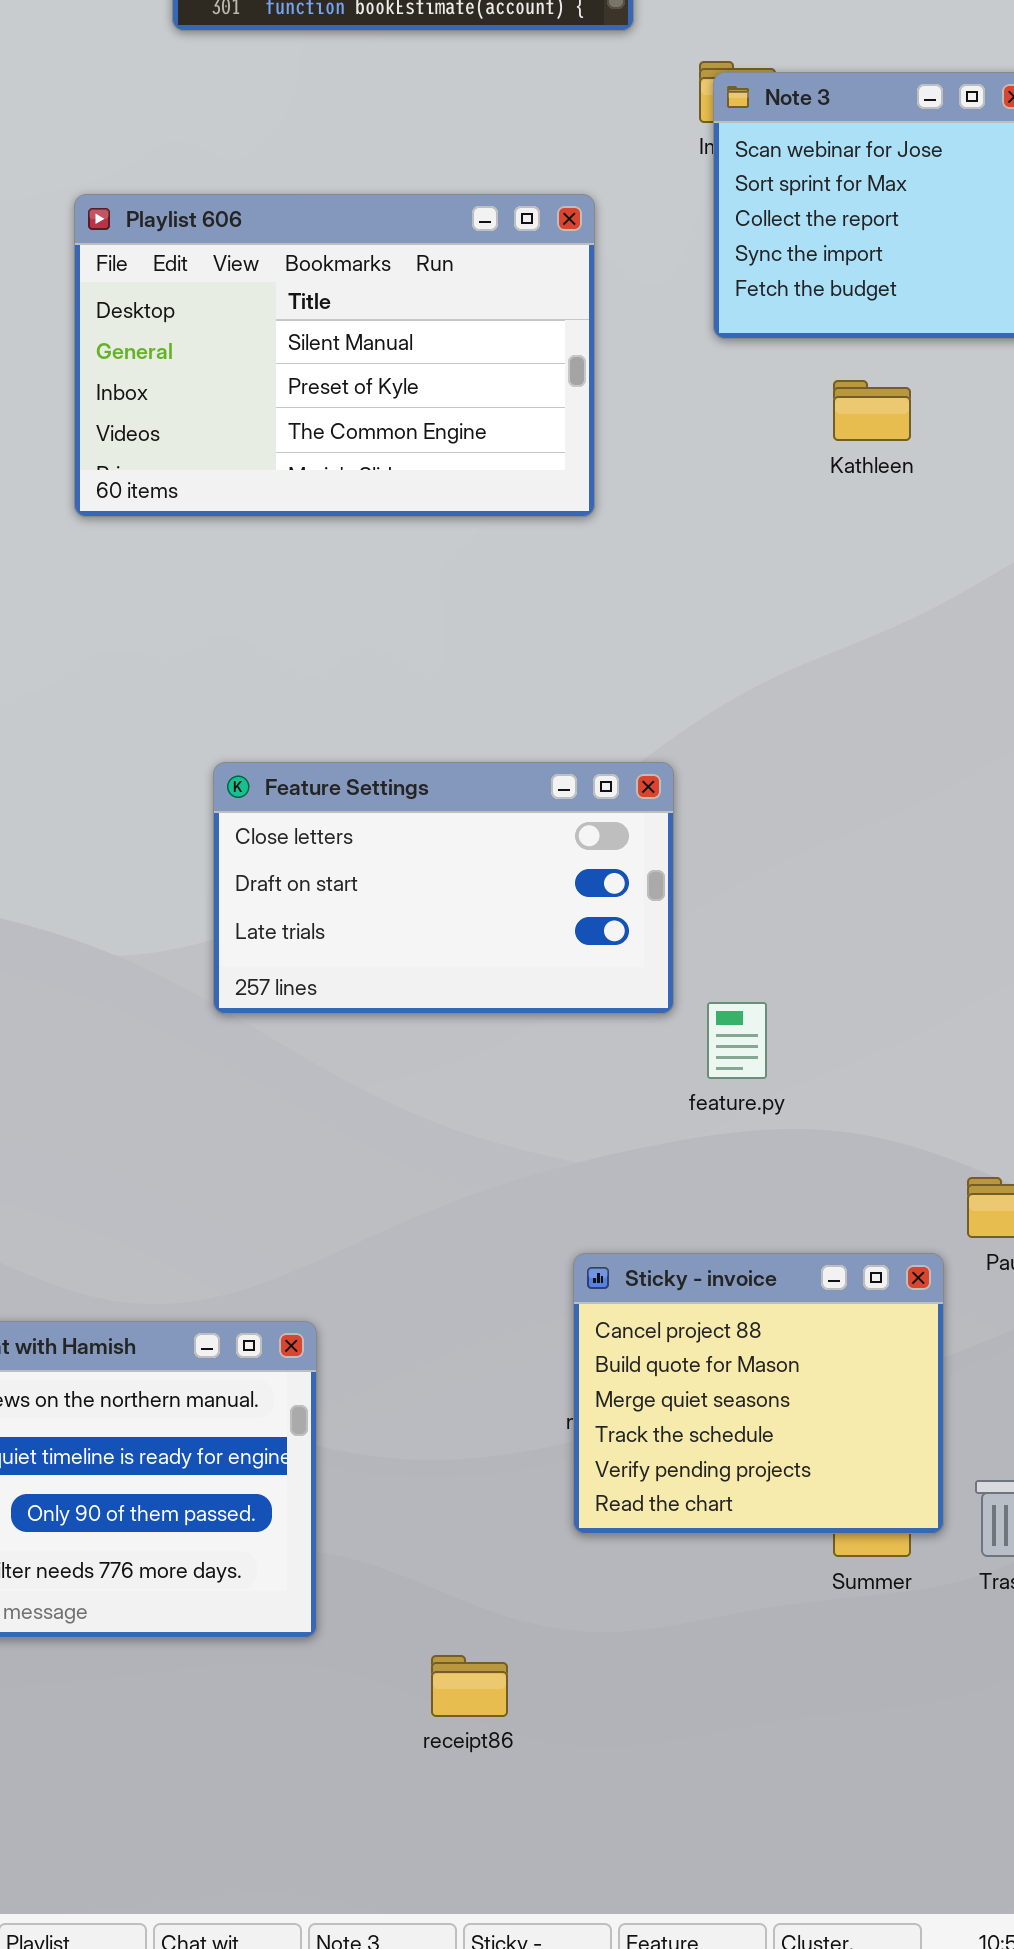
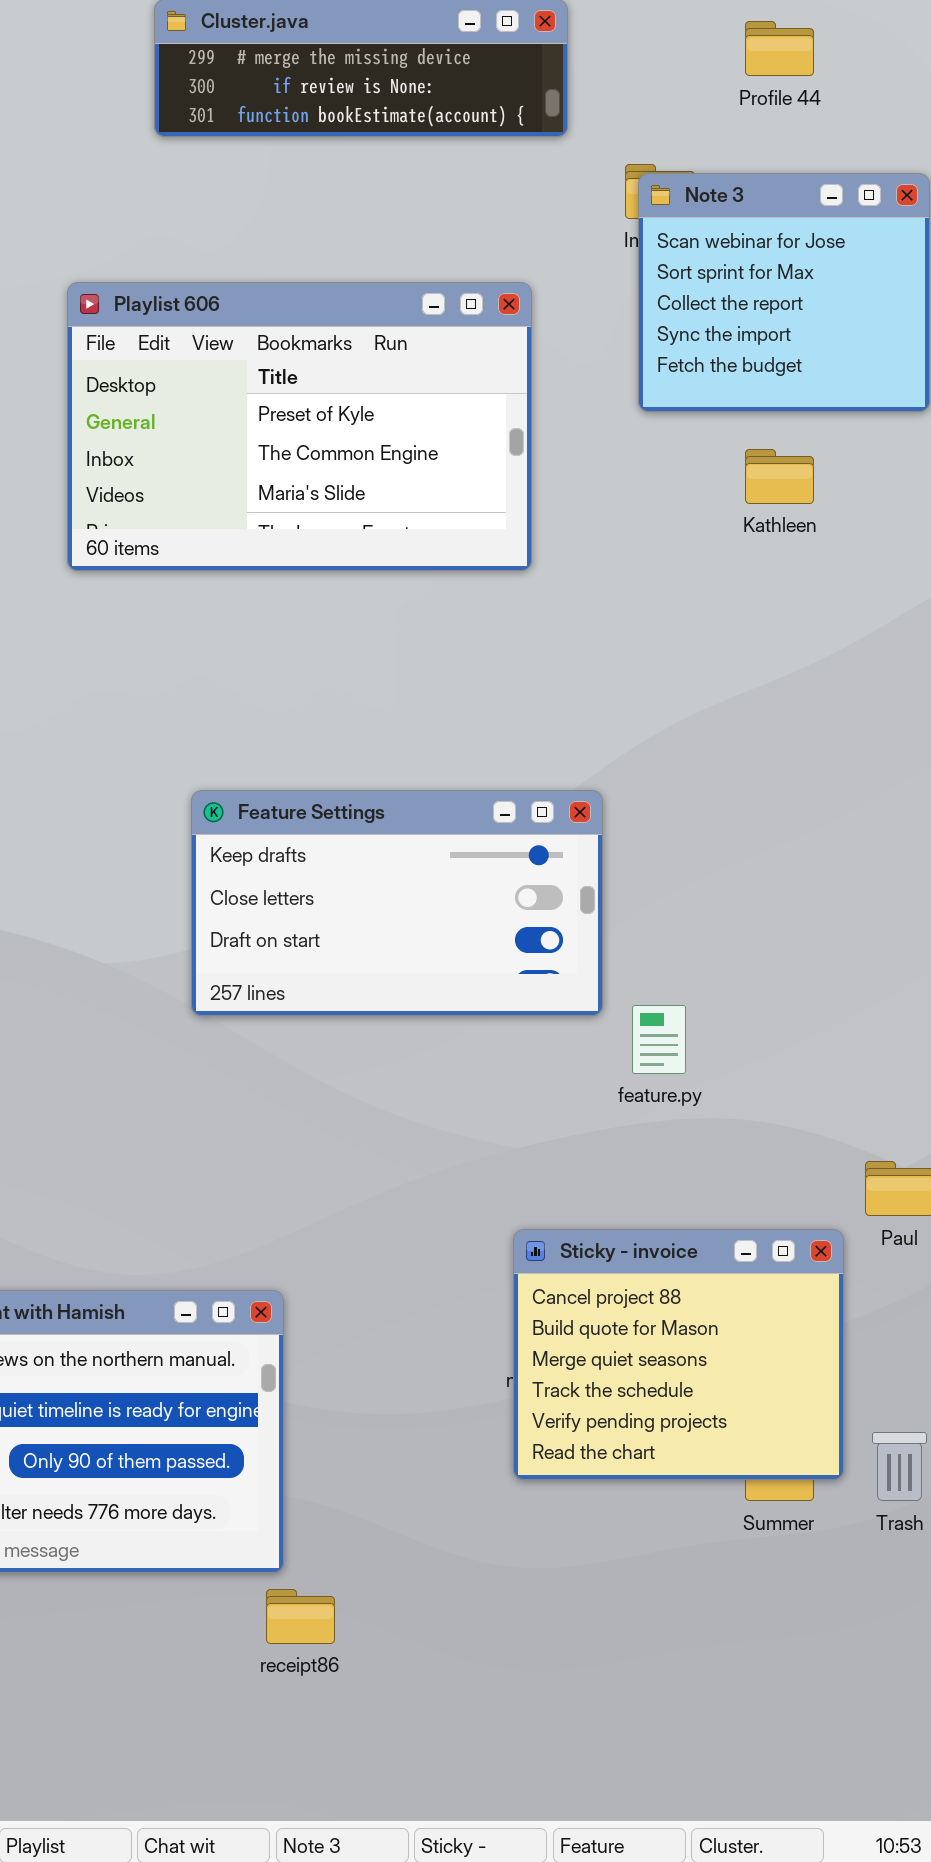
Playlist 606: [74,194,595,517] -> [67,282,532,571], scrolled down 1 row
Feature Settings: [213,762,674,1014] -> [191,790,603,1016], scrolled up 1 row
receipt86: [431,1655,508,1717] -> [266,1589,335,1644], moved

